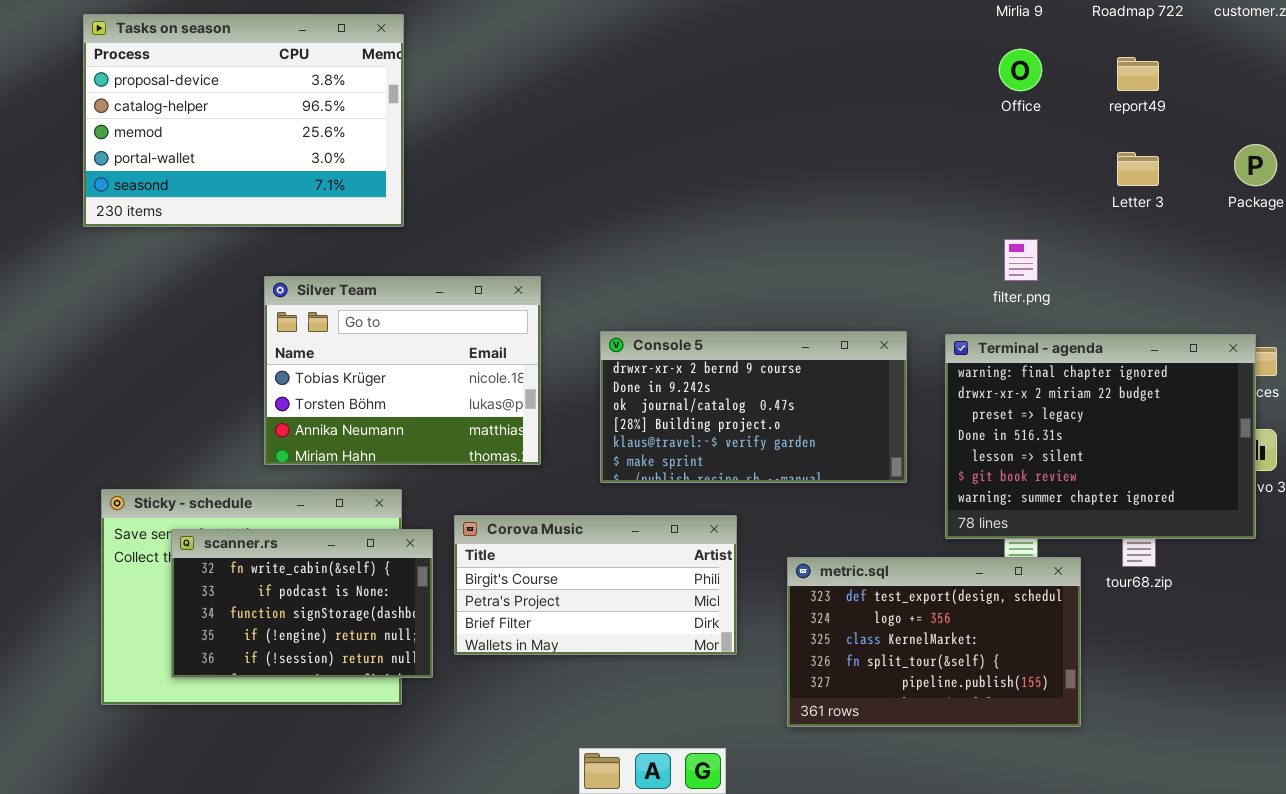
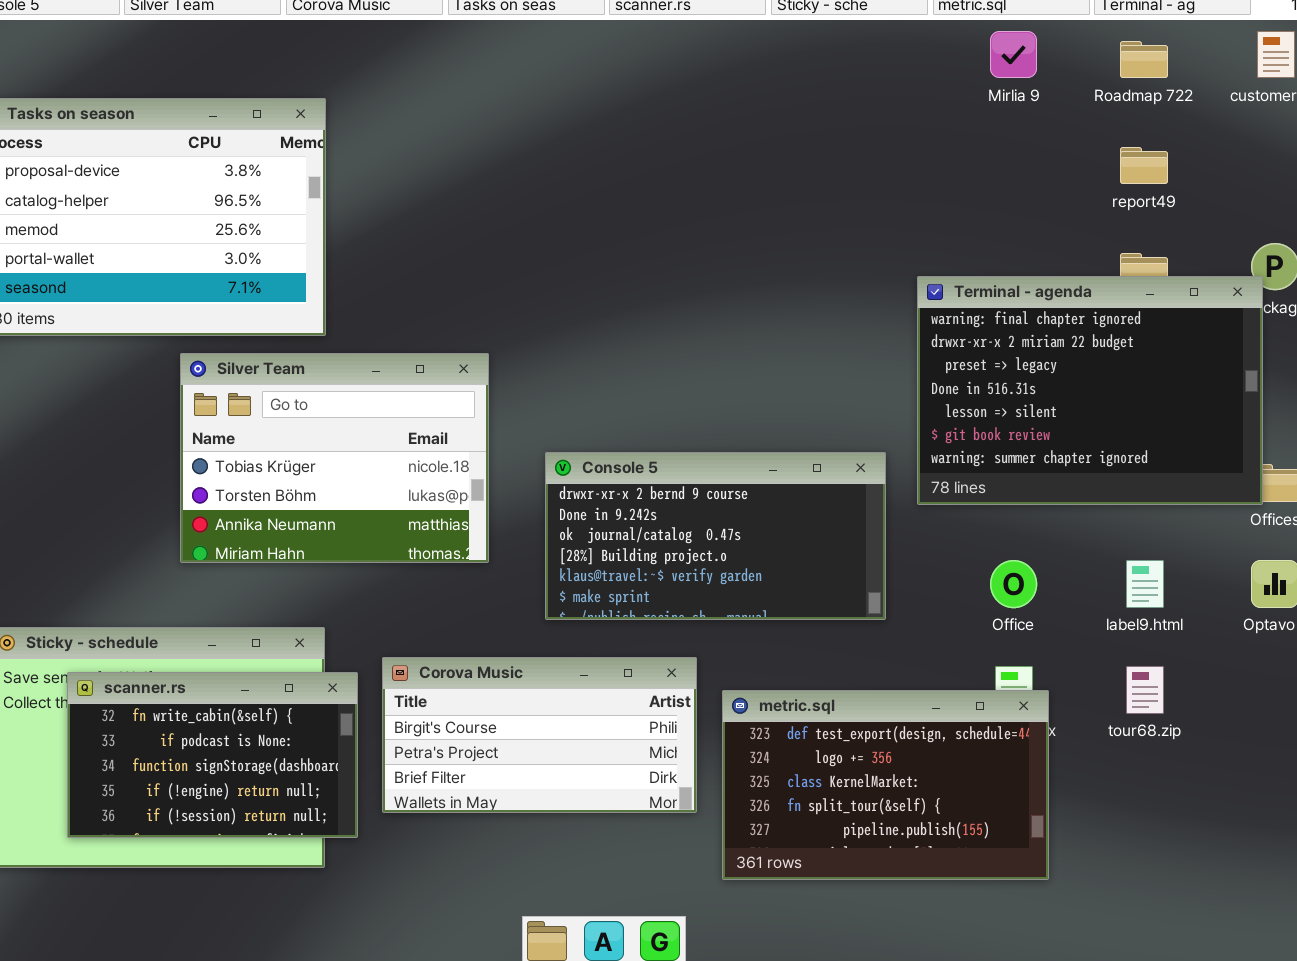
Office: [999,49,1042,91] -> [990,560,1037,608], moved
Silver Team: [264,276,541,465] -> [180,353,489,563], moved
Terminal - agenda: [945,334,1256,539] -> [917,276,1263,505], moved
metric.sql: [787,557,1081,727] -> [722,690,1049,880], moved

